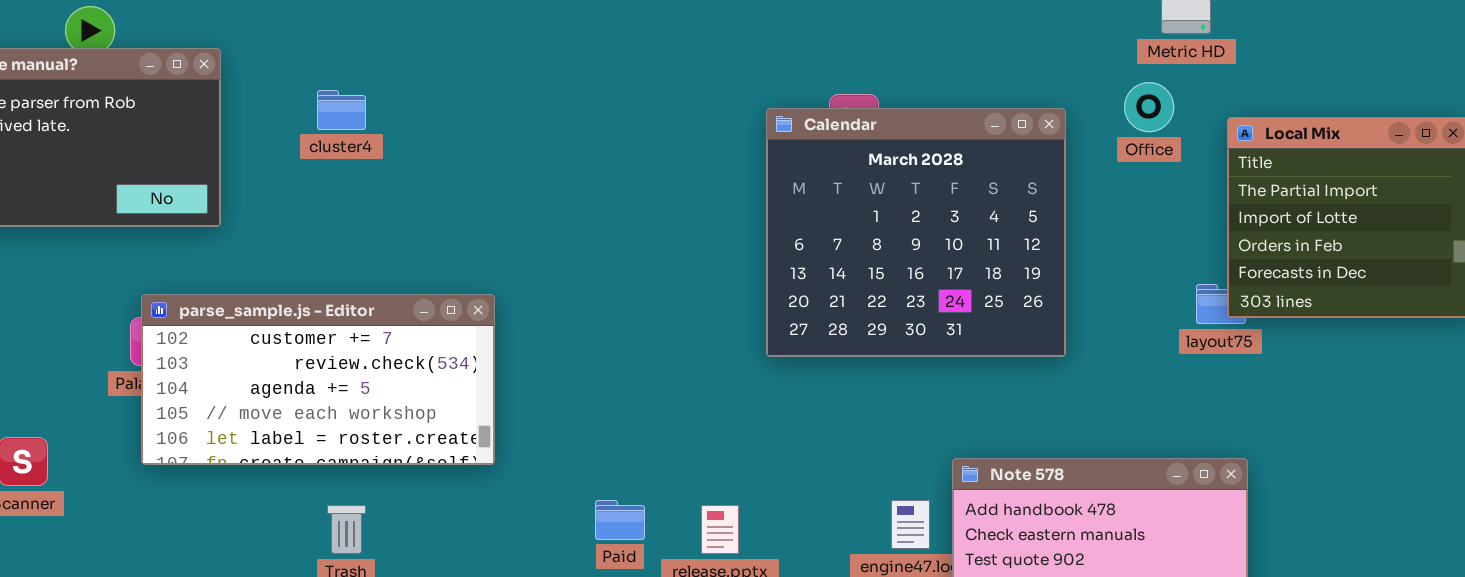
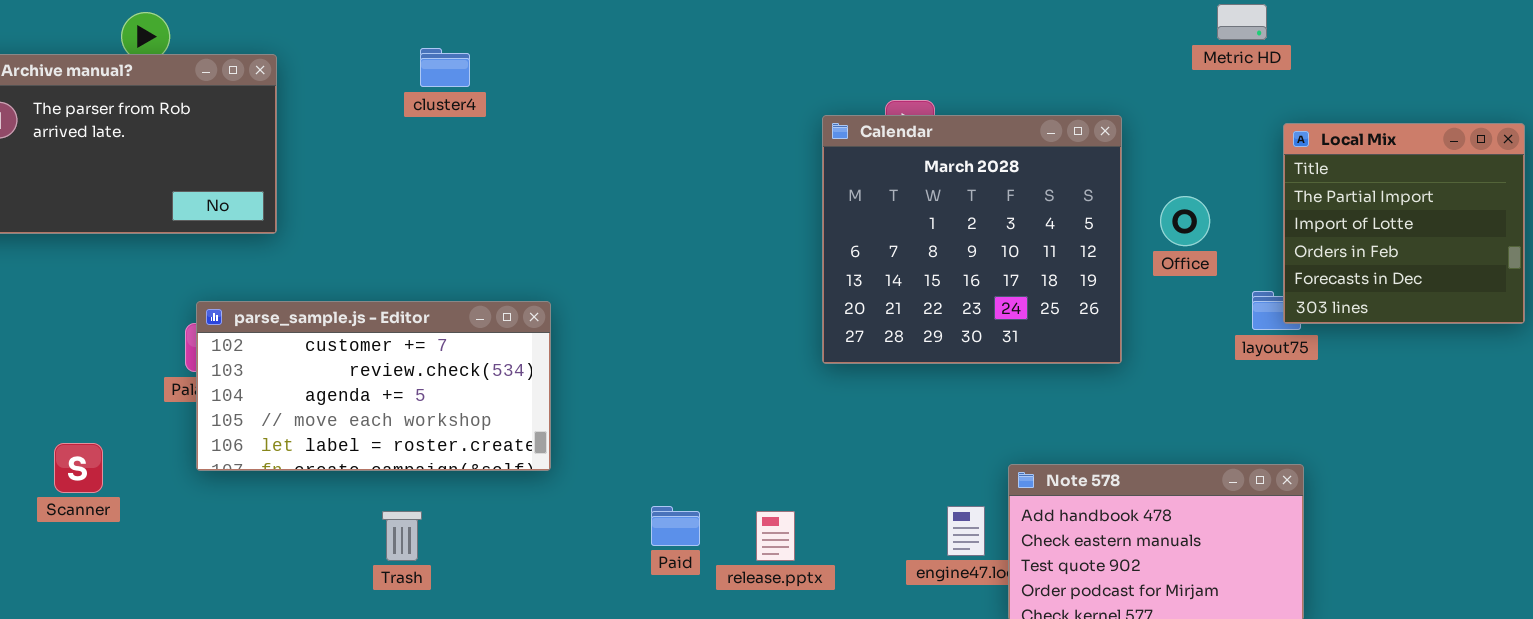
Office: [1124,82,1174,132] -> [1160,196,1210,246], moved
cluster4: [317,90,366,130] -> [420,48,470,87], moved

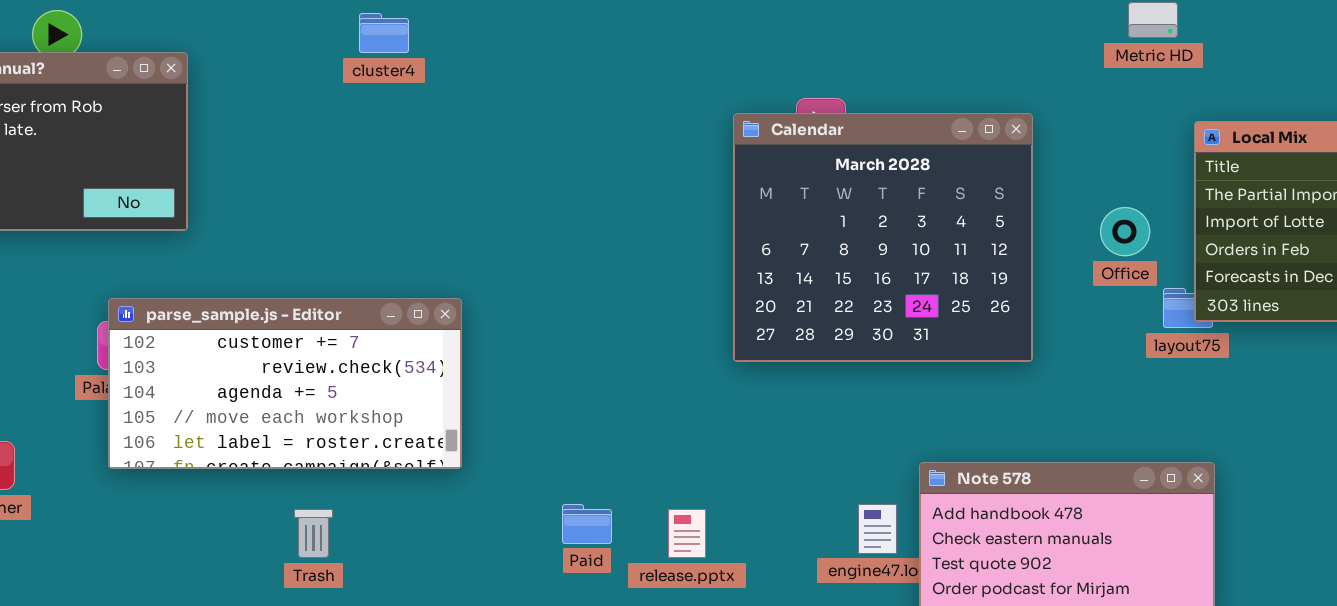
cluster4: [420,48,470,87] -> [359,13,409,53], moved
Office: [1160,196,1210,246] -> [1100,207,1150,256], moved

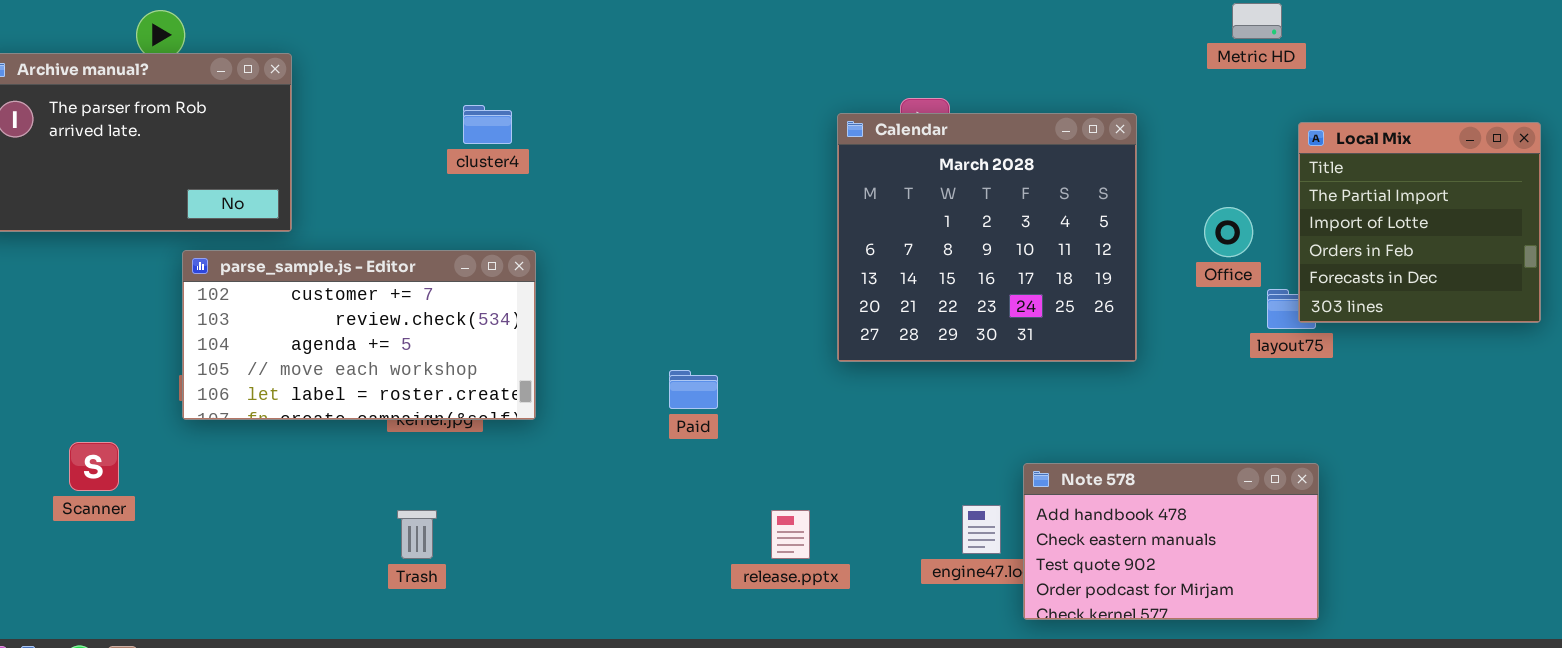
cluster4: [359,13,409,53] -> [463,105,512,144], moved
parse_sample.js - Editor: [108,298,462,469] -> [182,250,536,420], moved
Paid: [562,504,612,544] -> [669,370,718,409], moved

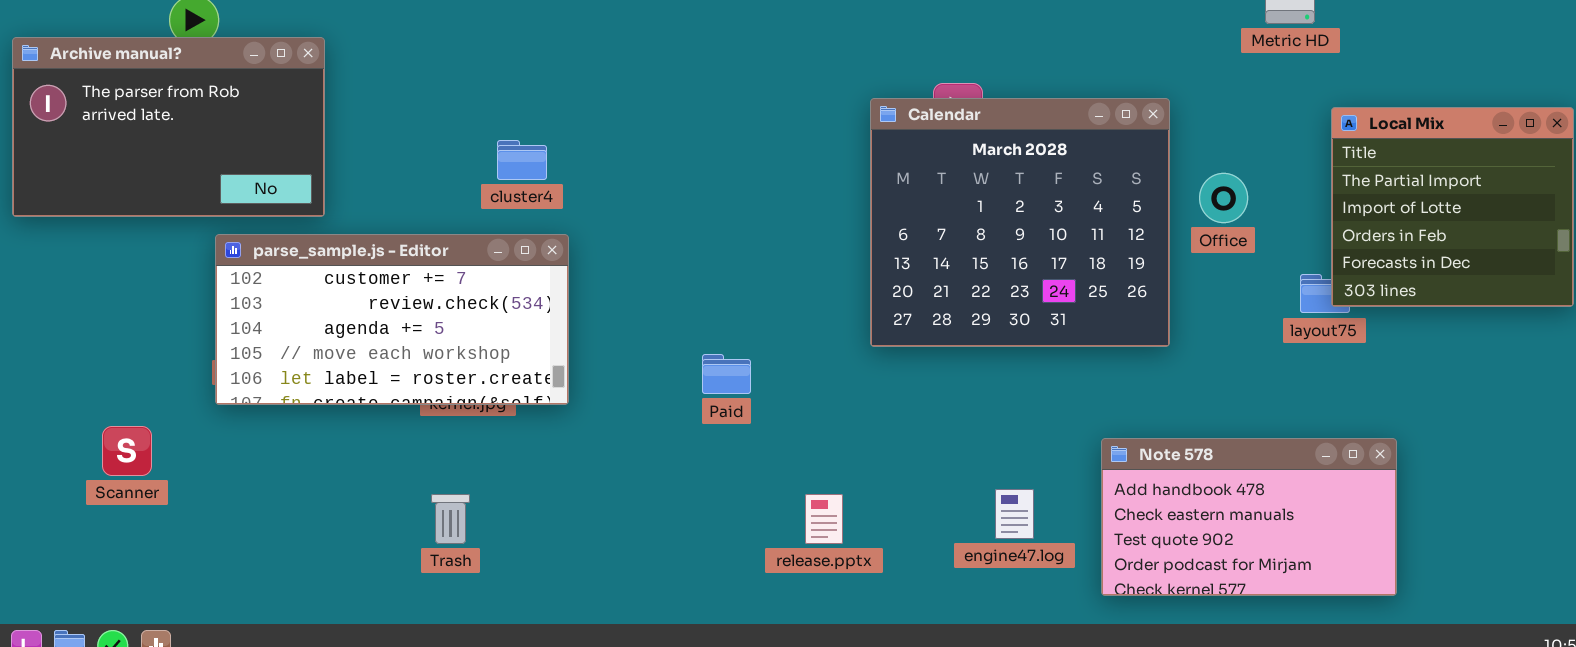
cluster4: [463,105,512,144] -> [497,140,547,180], moved
Office: [1204,207,1253,257] -> [1199,173,1248,223], moved
Note 578: [1023,463,1319,620] -> [1101,438,1397,596], moved

